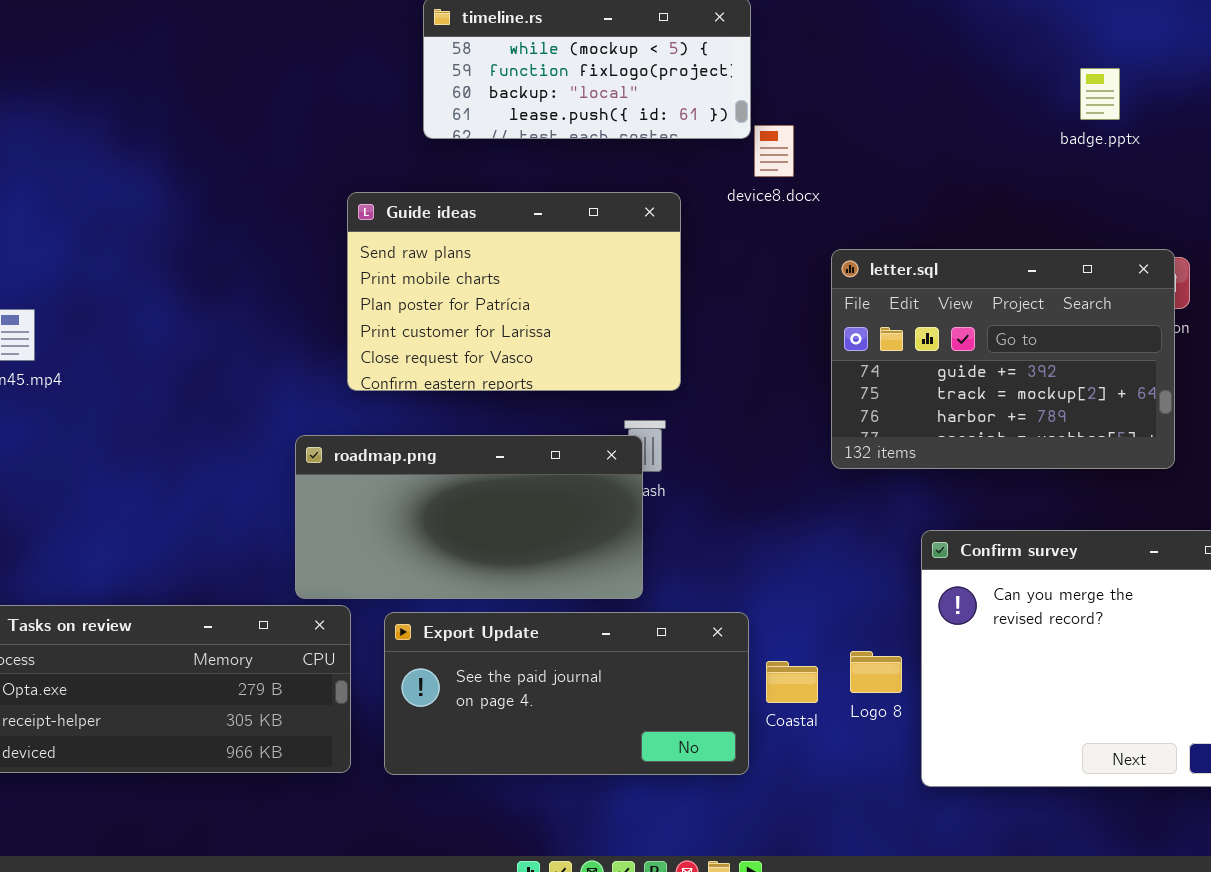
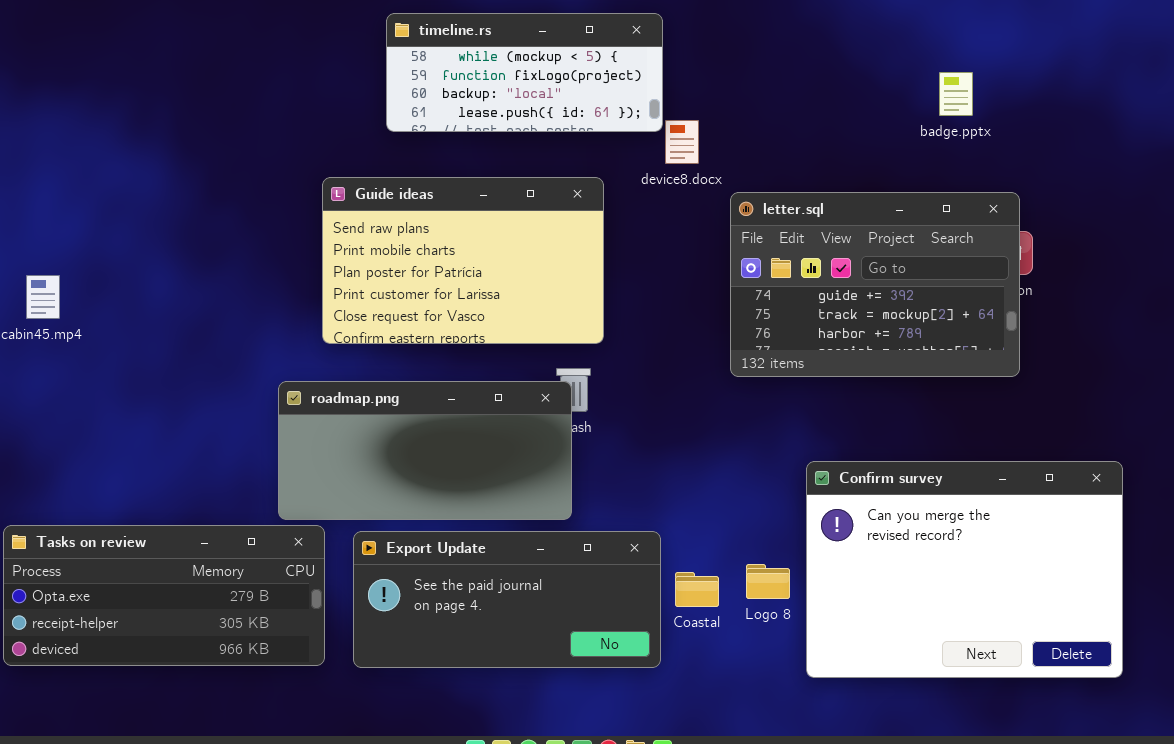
letter.sql: [831,249,1175,469] -> [730,192,1020,377], moved

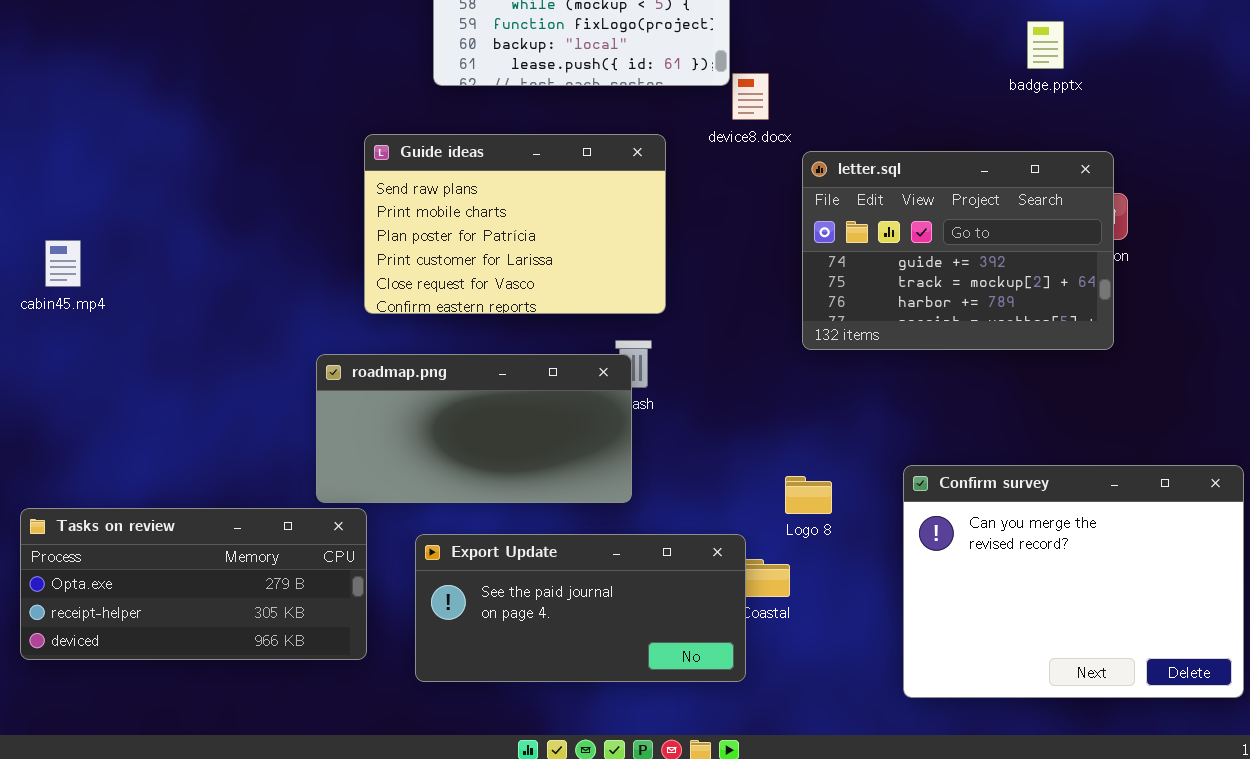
Confirm survey: [806,461,1123,678] -> [903,465,1244,698], moved
Export Update: [353,531,661,668] -> [415,534,746,682], moved
Logo 8: [746,564,790,599] -> [785,476,832,514], moved

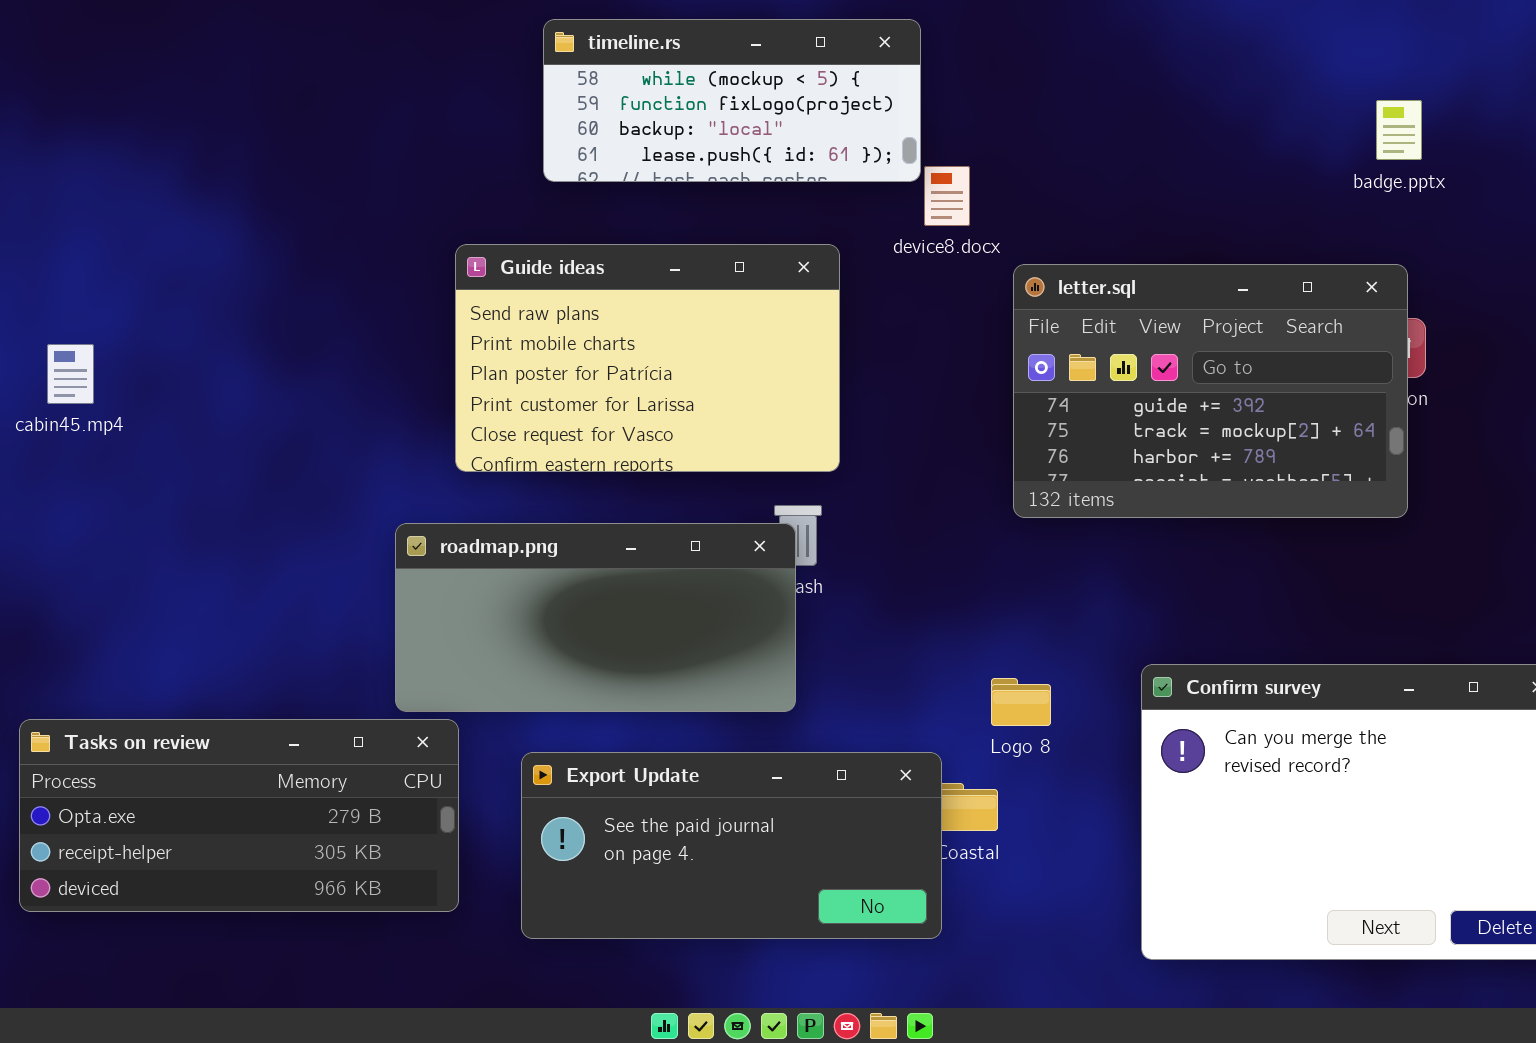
badge.pptx: [1027,21,1064,69] -> [1376,100,1422,160], moved
cabin45.mp4: [45,240,81,287] -> [47,344,94,404], moved

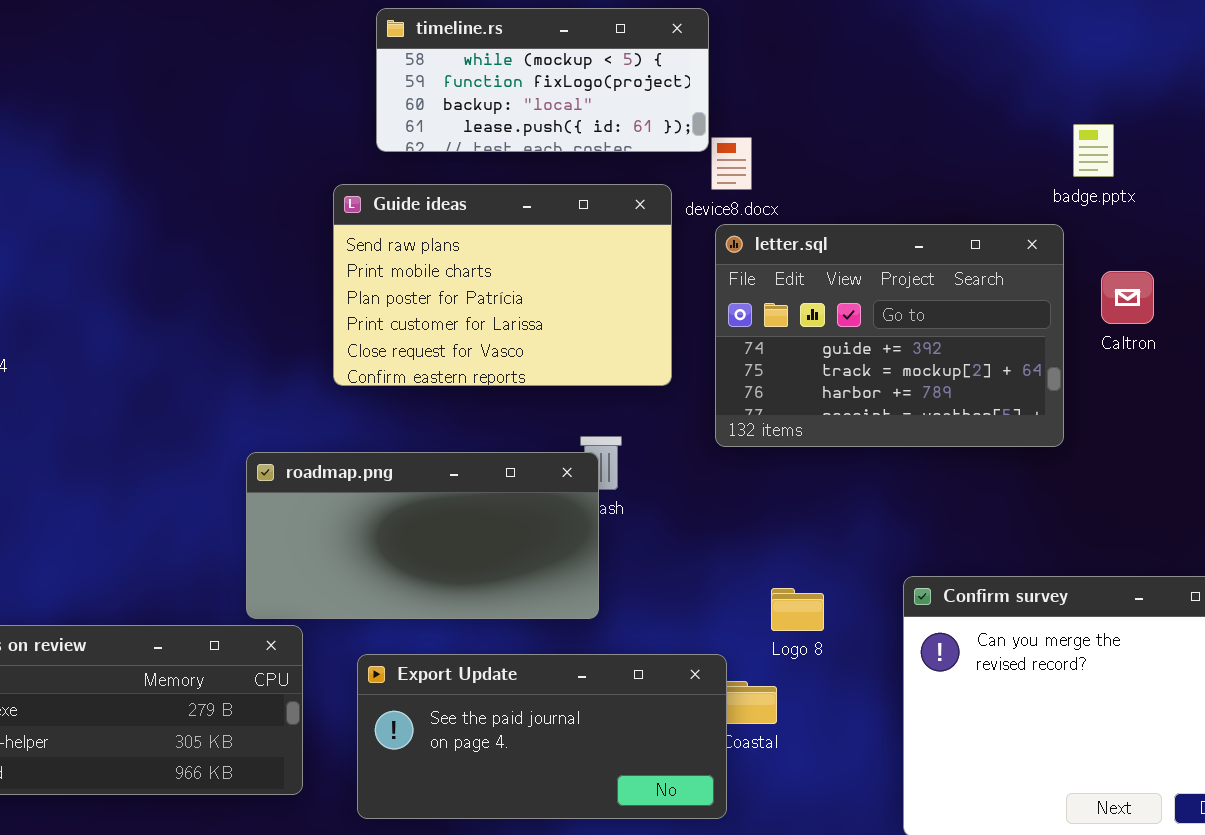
badge.pptx: [1376,100,1422,160] -> [1073,124,1114,177], moved
Guide ideas: [455,244,840,472] -> [333,184,672,386], moved
letter.sql: [1013,264,1408,518] -> [715,224,1064,447], moved

